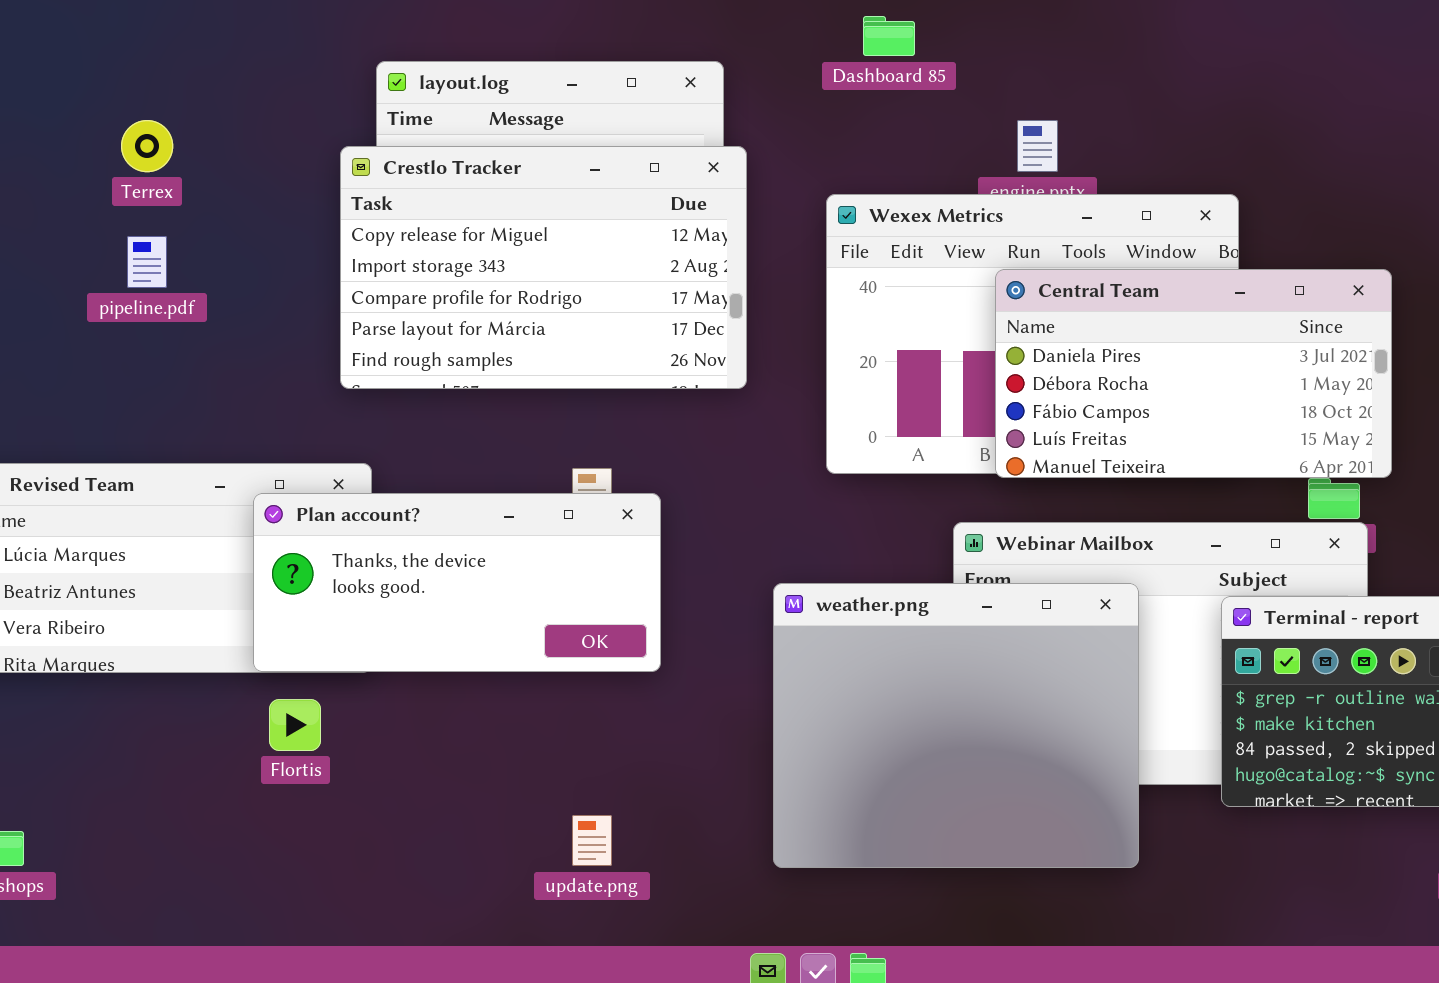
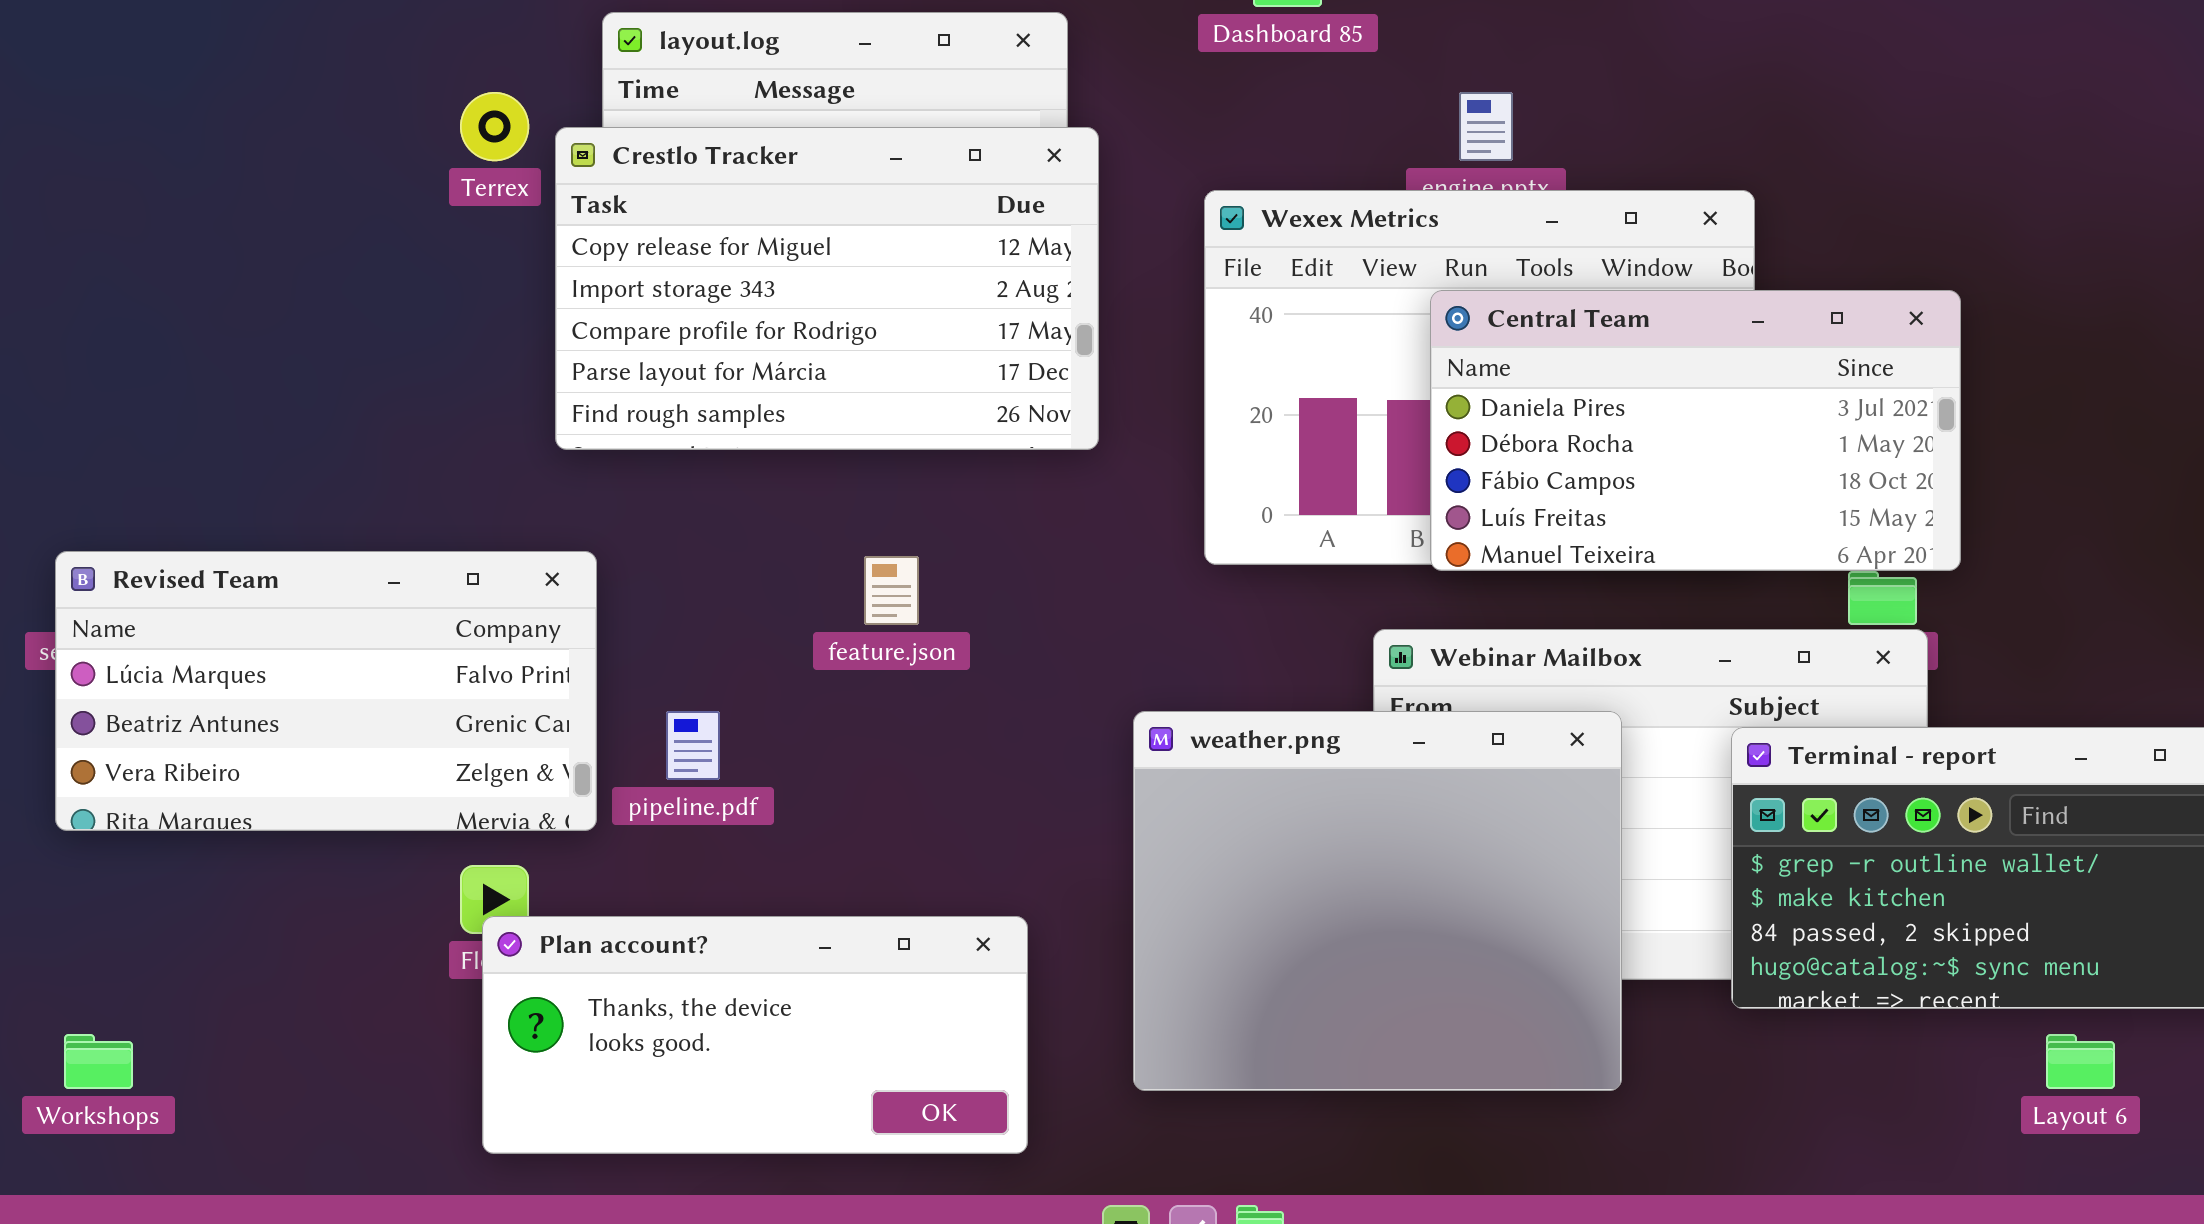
Terrex: [121,120,173,172] -> [460,92,529,161], moved
pipeline.pdf: [127,236,167,288] -> [666,711,720,780], moved
Plan account?: [253,493,661,672] -> [482,916,1028,1154], moved

